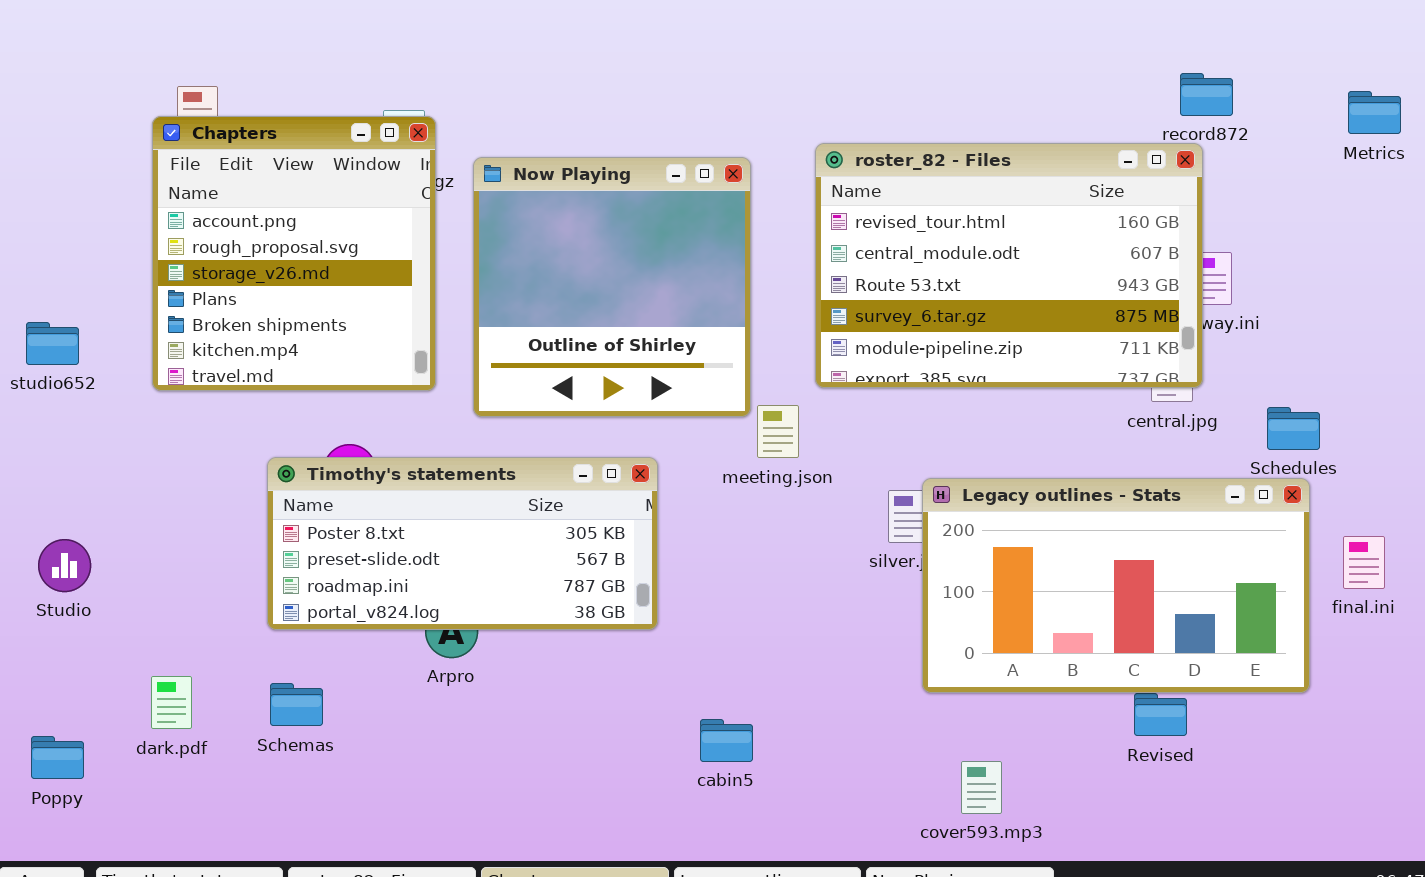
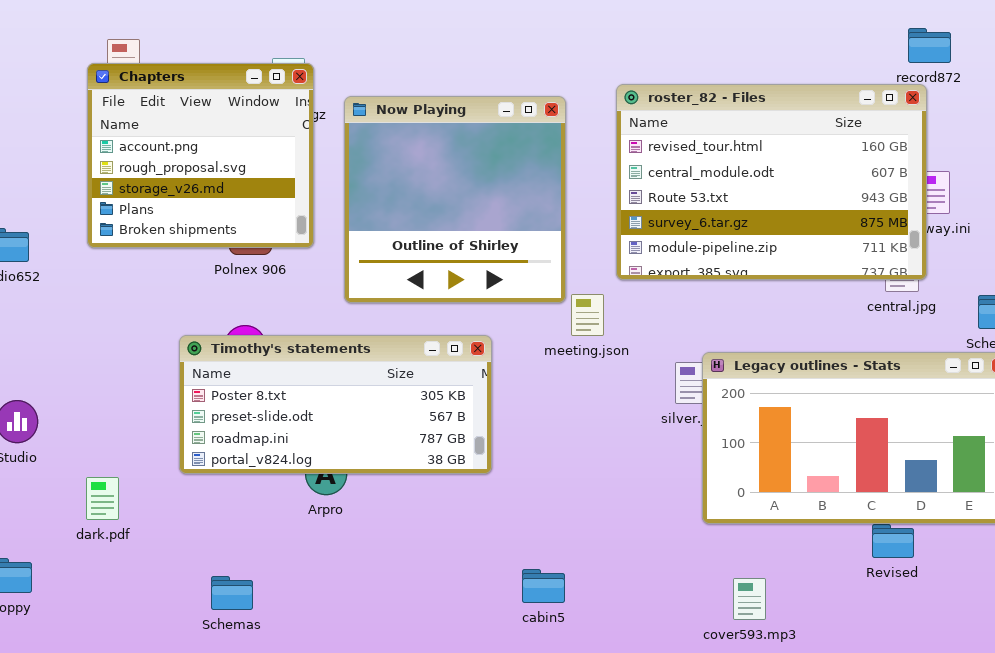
Chapters: [152,116,436,391] -> [87,63,314,248], resized
dark.pdf: [151,676,192,729] -> [86,477,119,520], moved
Schemas: [270,683,323,726] -> [211,576,253,610], moved
cabin5: [700,719,753,762] -> [522,569,565,603], moved

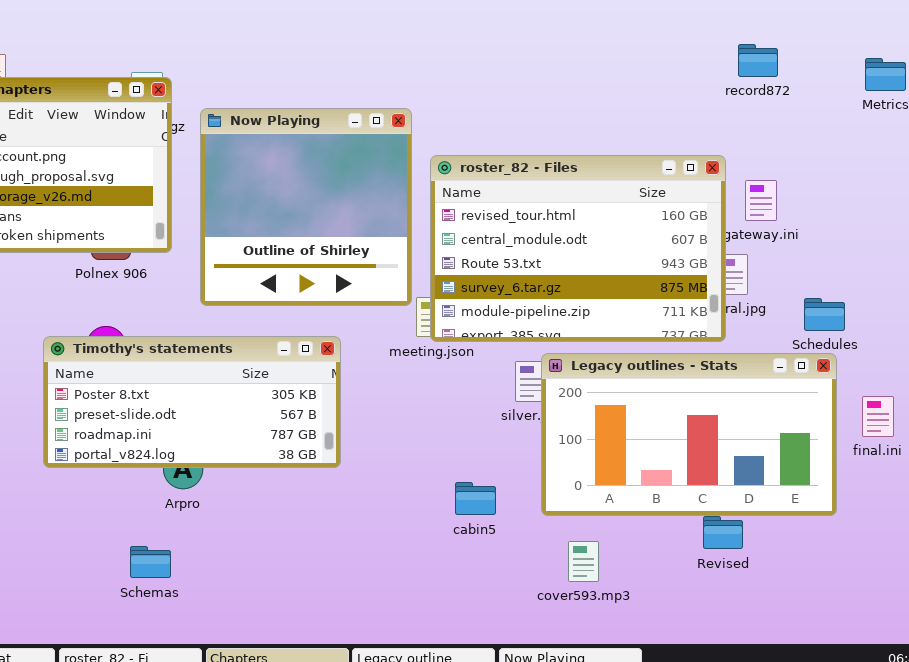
roster_82 - Files: [616,84,927,280] -> [430,155,726,342], moved
cabin5: [522,569,565,603] -> [455,482,496,515], moved
Schemas: [211,576,253,610] -> [130,546,171,578], moved
cover593.mp3: [733,578,766,620] -> [568,541,599,582], moved

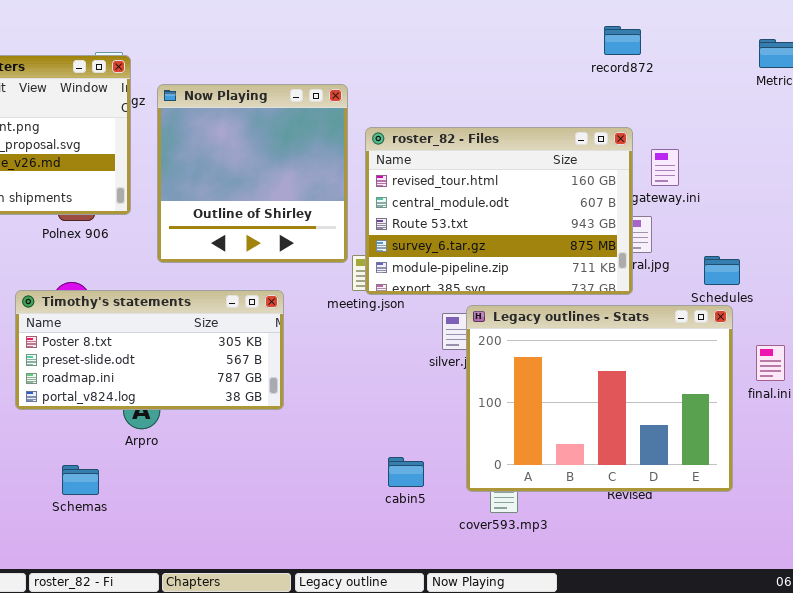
record872: [738,44,778,77] -> [604,26,641,55], moved
Legacy outlines - Stats: [541,353,837,516] -> [466,305,733,492], resized
cabin5: [455,482,496,515] -> [388,457,424,487], moved
Schemas: [130,546,171,578] -> [62,465,99,495], moved

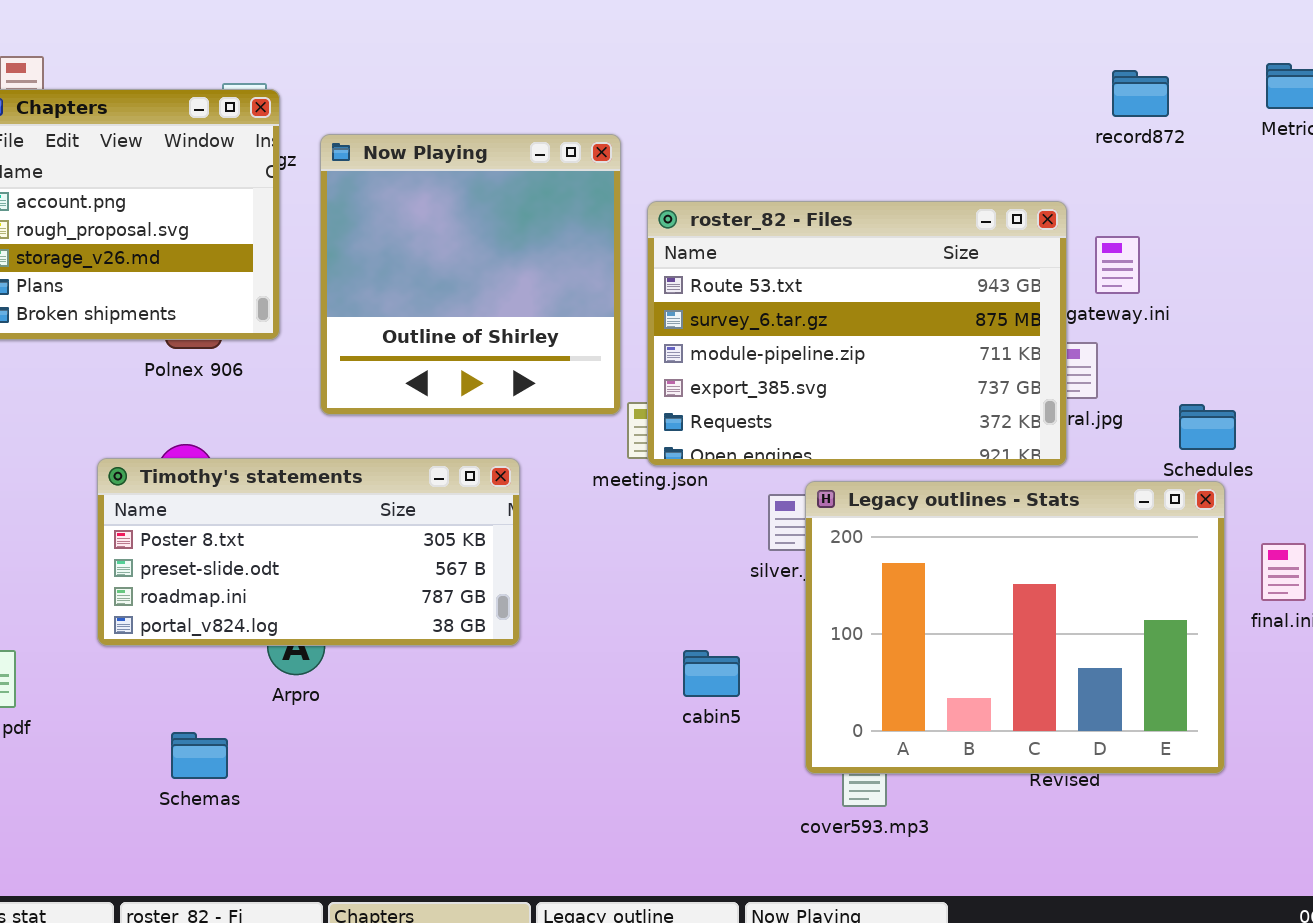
record872: [604,26,641,55] -> [1112,70,1169,117], moved
roster_82 - Files: [365,127,633,295] -> [647,201,1067,466], scrolled down 2 rows
cabin5: [388,457,424,487] -> [683,650,740,697], moved

